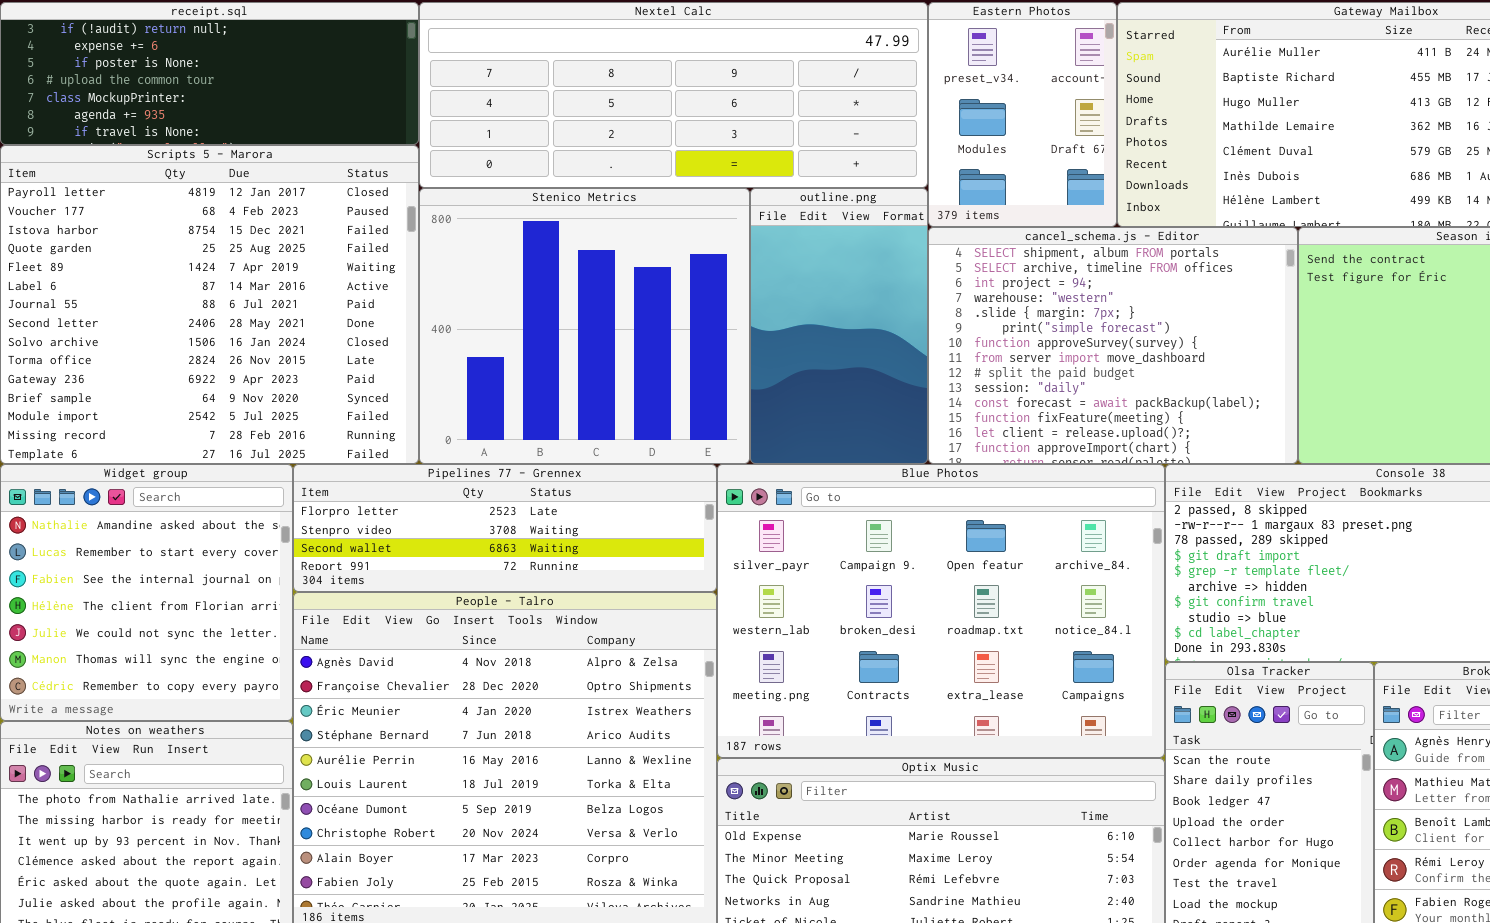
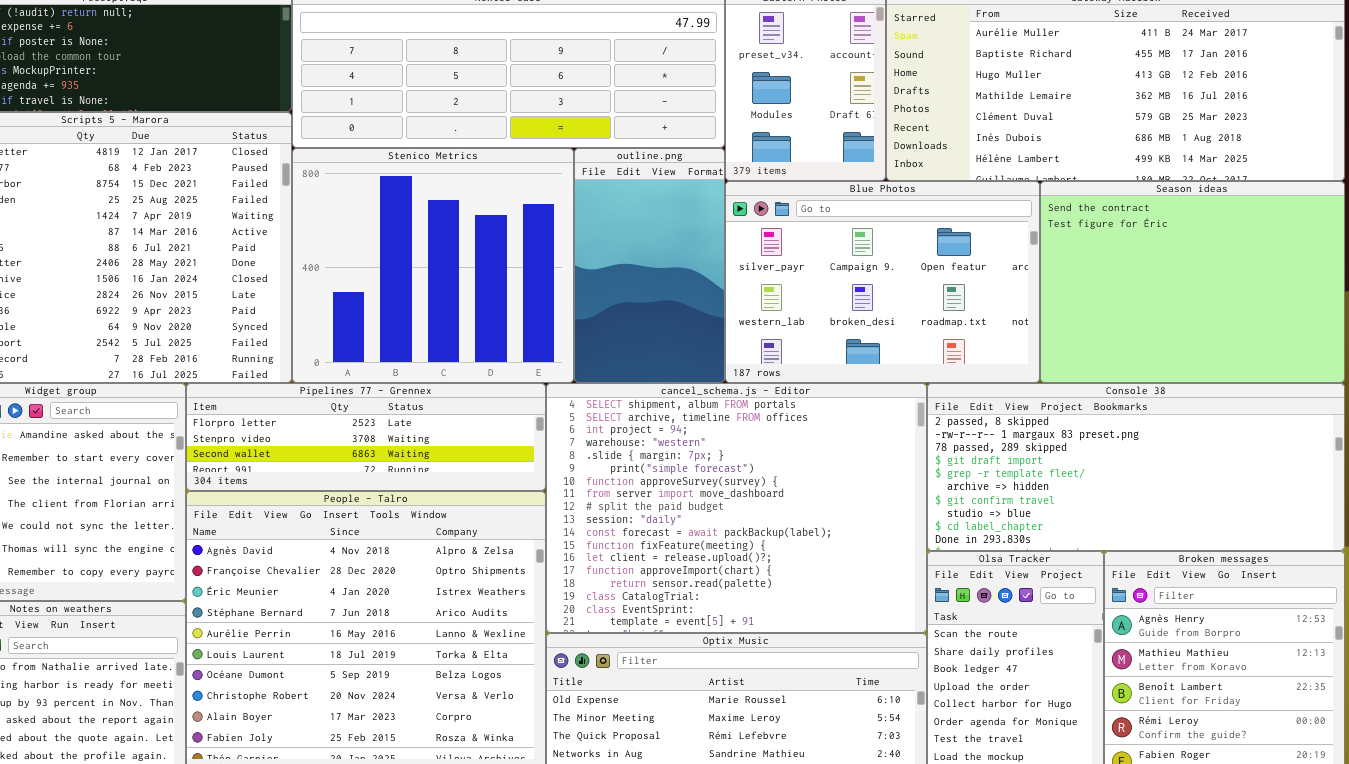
cancel_schema.js - Editor: [928,227,1298,464] -> [546,383,927,633], moved, resized
Blue Photos: [717,464,1165,758] -> [725,181,1040,383], moved, resized

